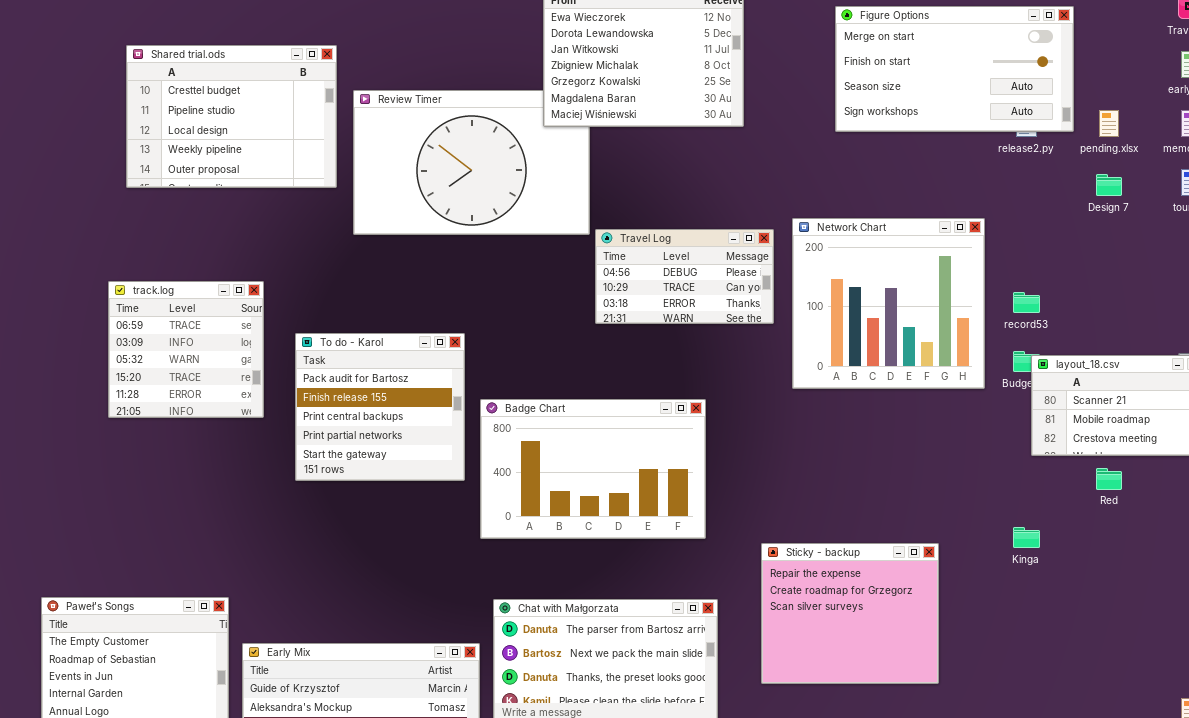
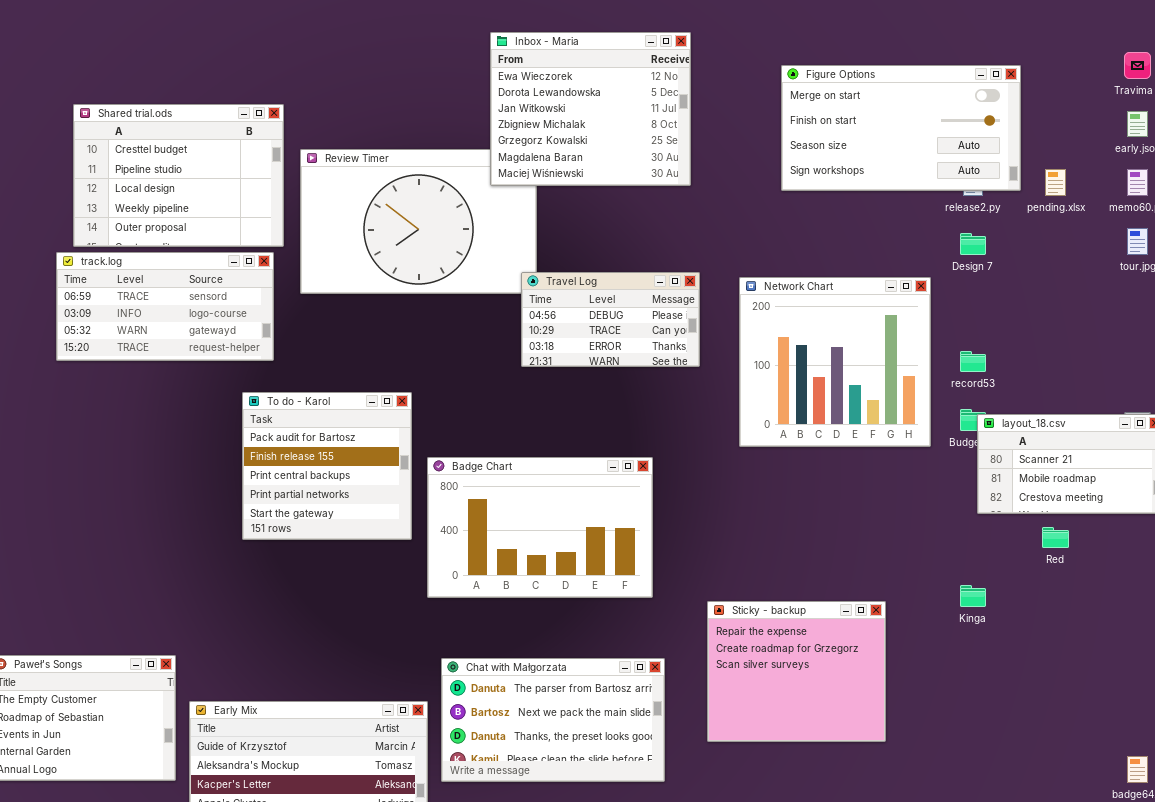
Design 7: [1096,174,1122,196] -> [960,233,986,255], moved
Travel Log: [595,229,774,324] -> [521,272,700,367], moved
track.log: [108,281,264,418] -> [56,252,274,361], moved, resized

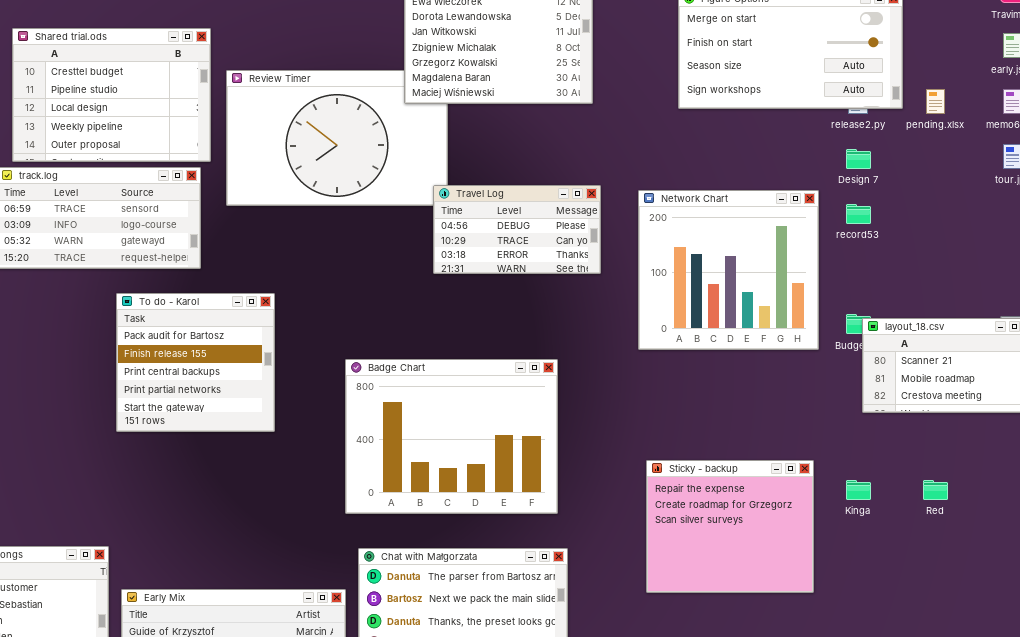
record53: [960,351,986,372] -> [846,204,871,224], moved
To do - Karol: [242,392,412,540] -> [116,293,275,432], moved
Badge Chart: [427,457,653,598] -> [345,359,558,514], resized
Red: [1042,527,1069,548] -> [923,480,948,500], moved
Sticky - backup: [707,601,886,742] -> [646,460,814,593], moved

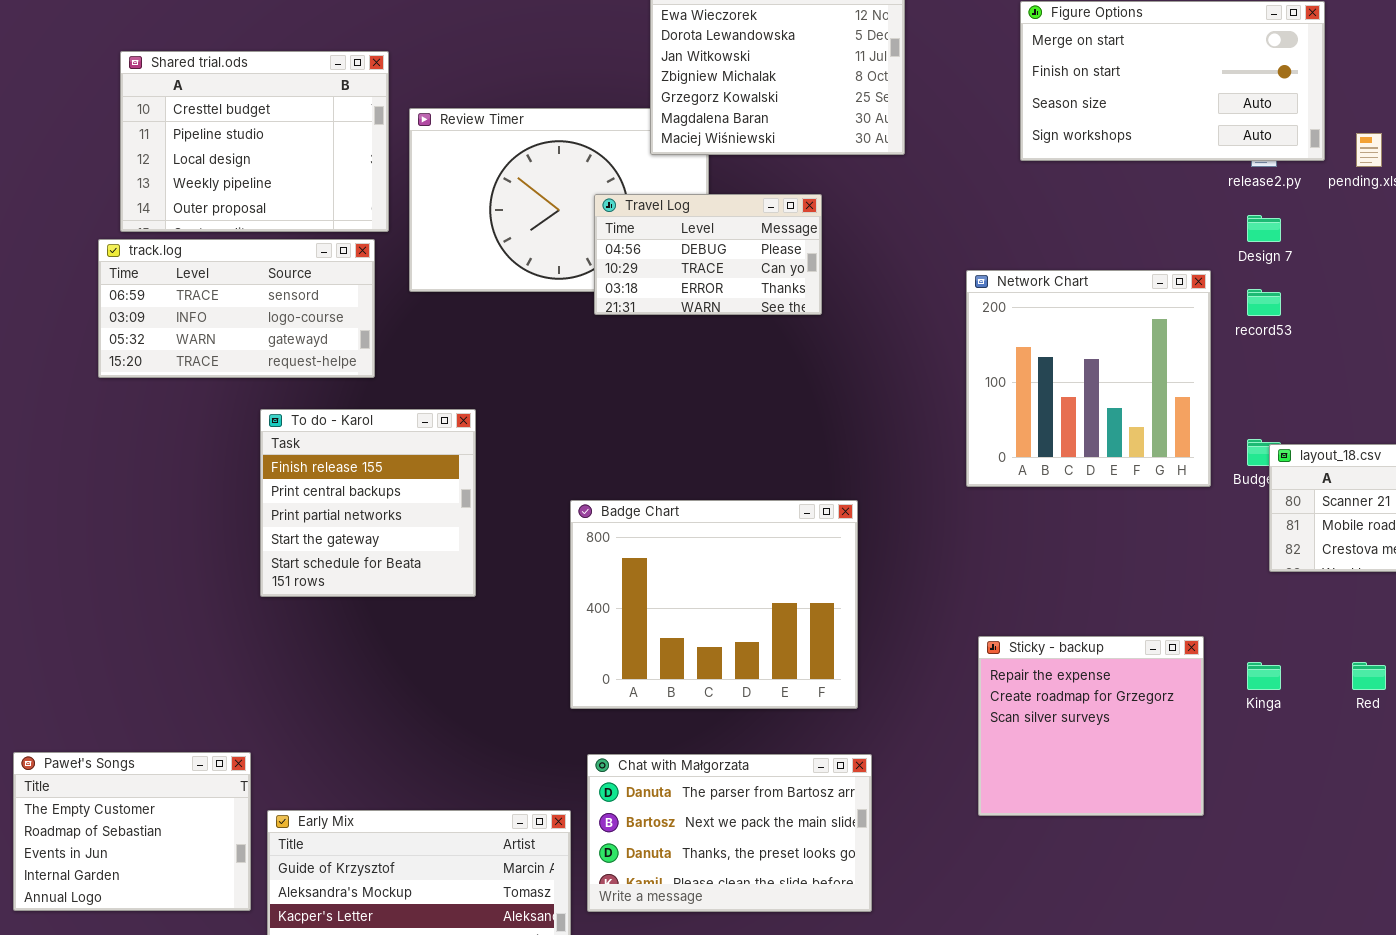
Travel Log: [433,185,601,274] -> [594,194,822,315], moved
To do - Karol: [116,293,275,432] -> [260,409,476,597], scrolled down 1 row

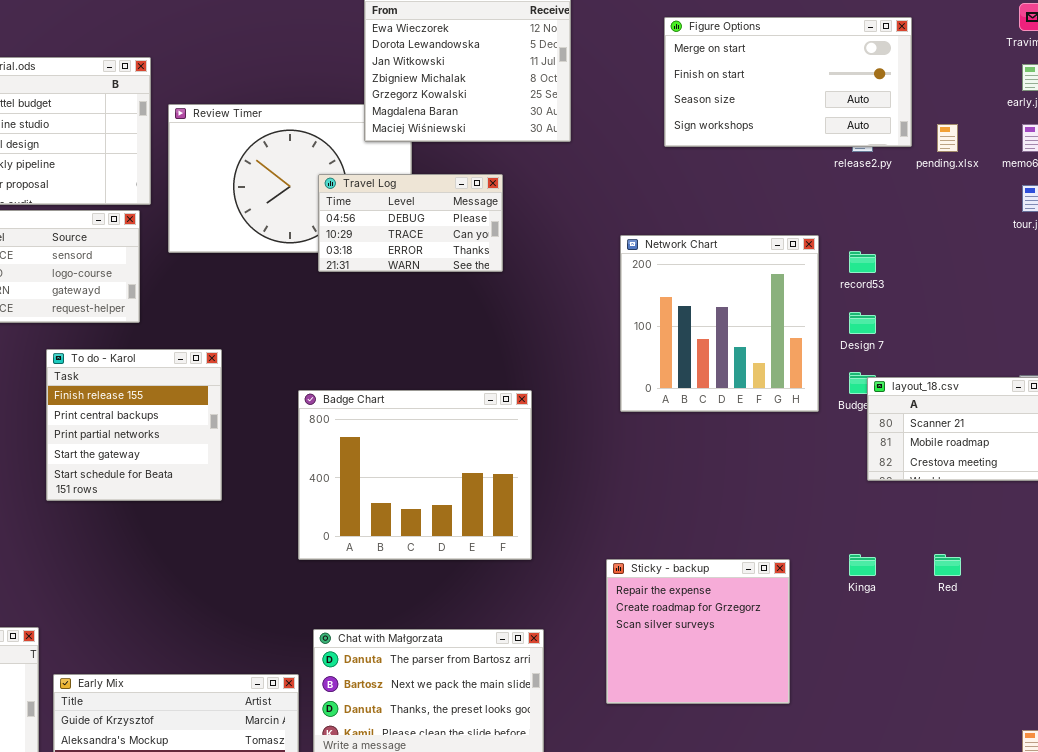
Design 7: [1247,215,1281,242] -> [849,312,876,334], moved
Badge Chart: [570,500,858,709] -> [298,390,532,560], moved
Sticky - backup: [978,636,1204,816] -> [606,559,790,704], moved

